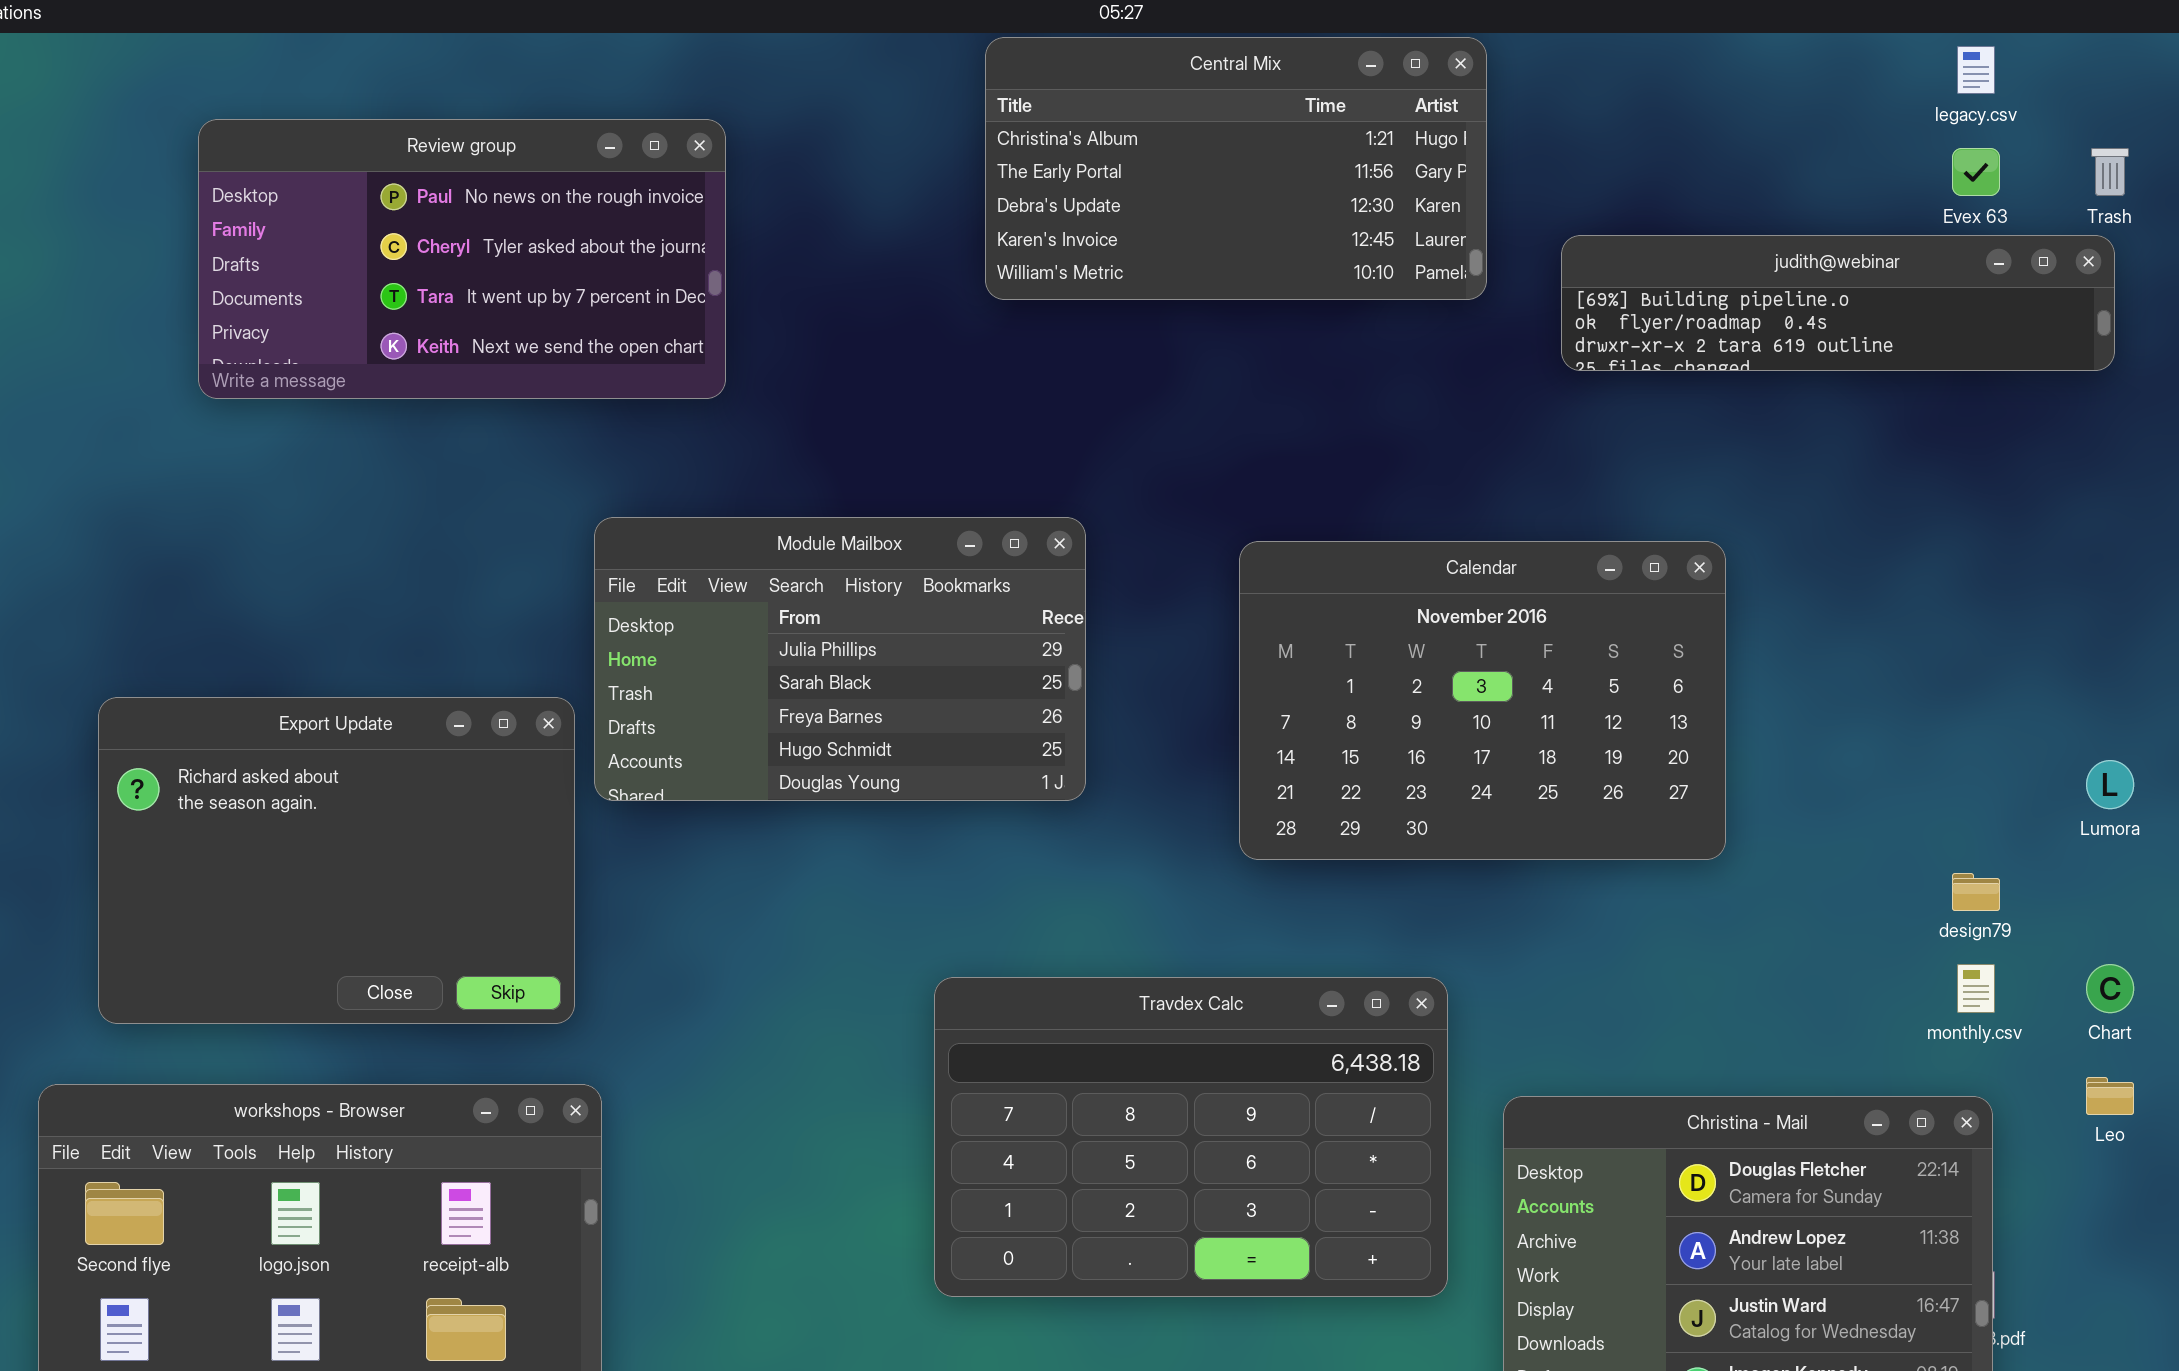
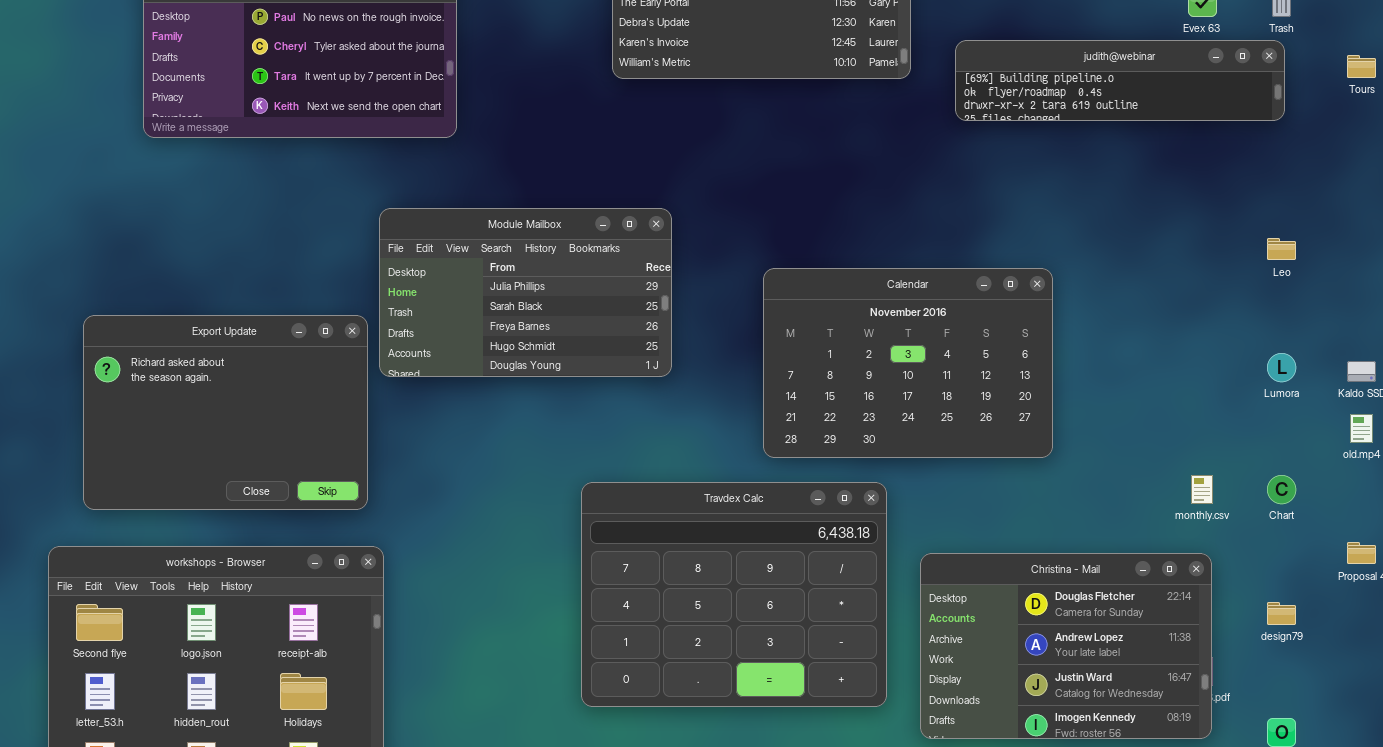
Calendar: [1239,541,1726,860] -> [763,268,1053,458], moved
design79: [1952,873,2000,911] -> [1267,602,1296,625], moved
Travdex Calc: [934,977,1448,1297] -> [581,482,887,707], resized
Leo: [2086,1077,2134,1115] -> [1267,238,1296,260], moved

